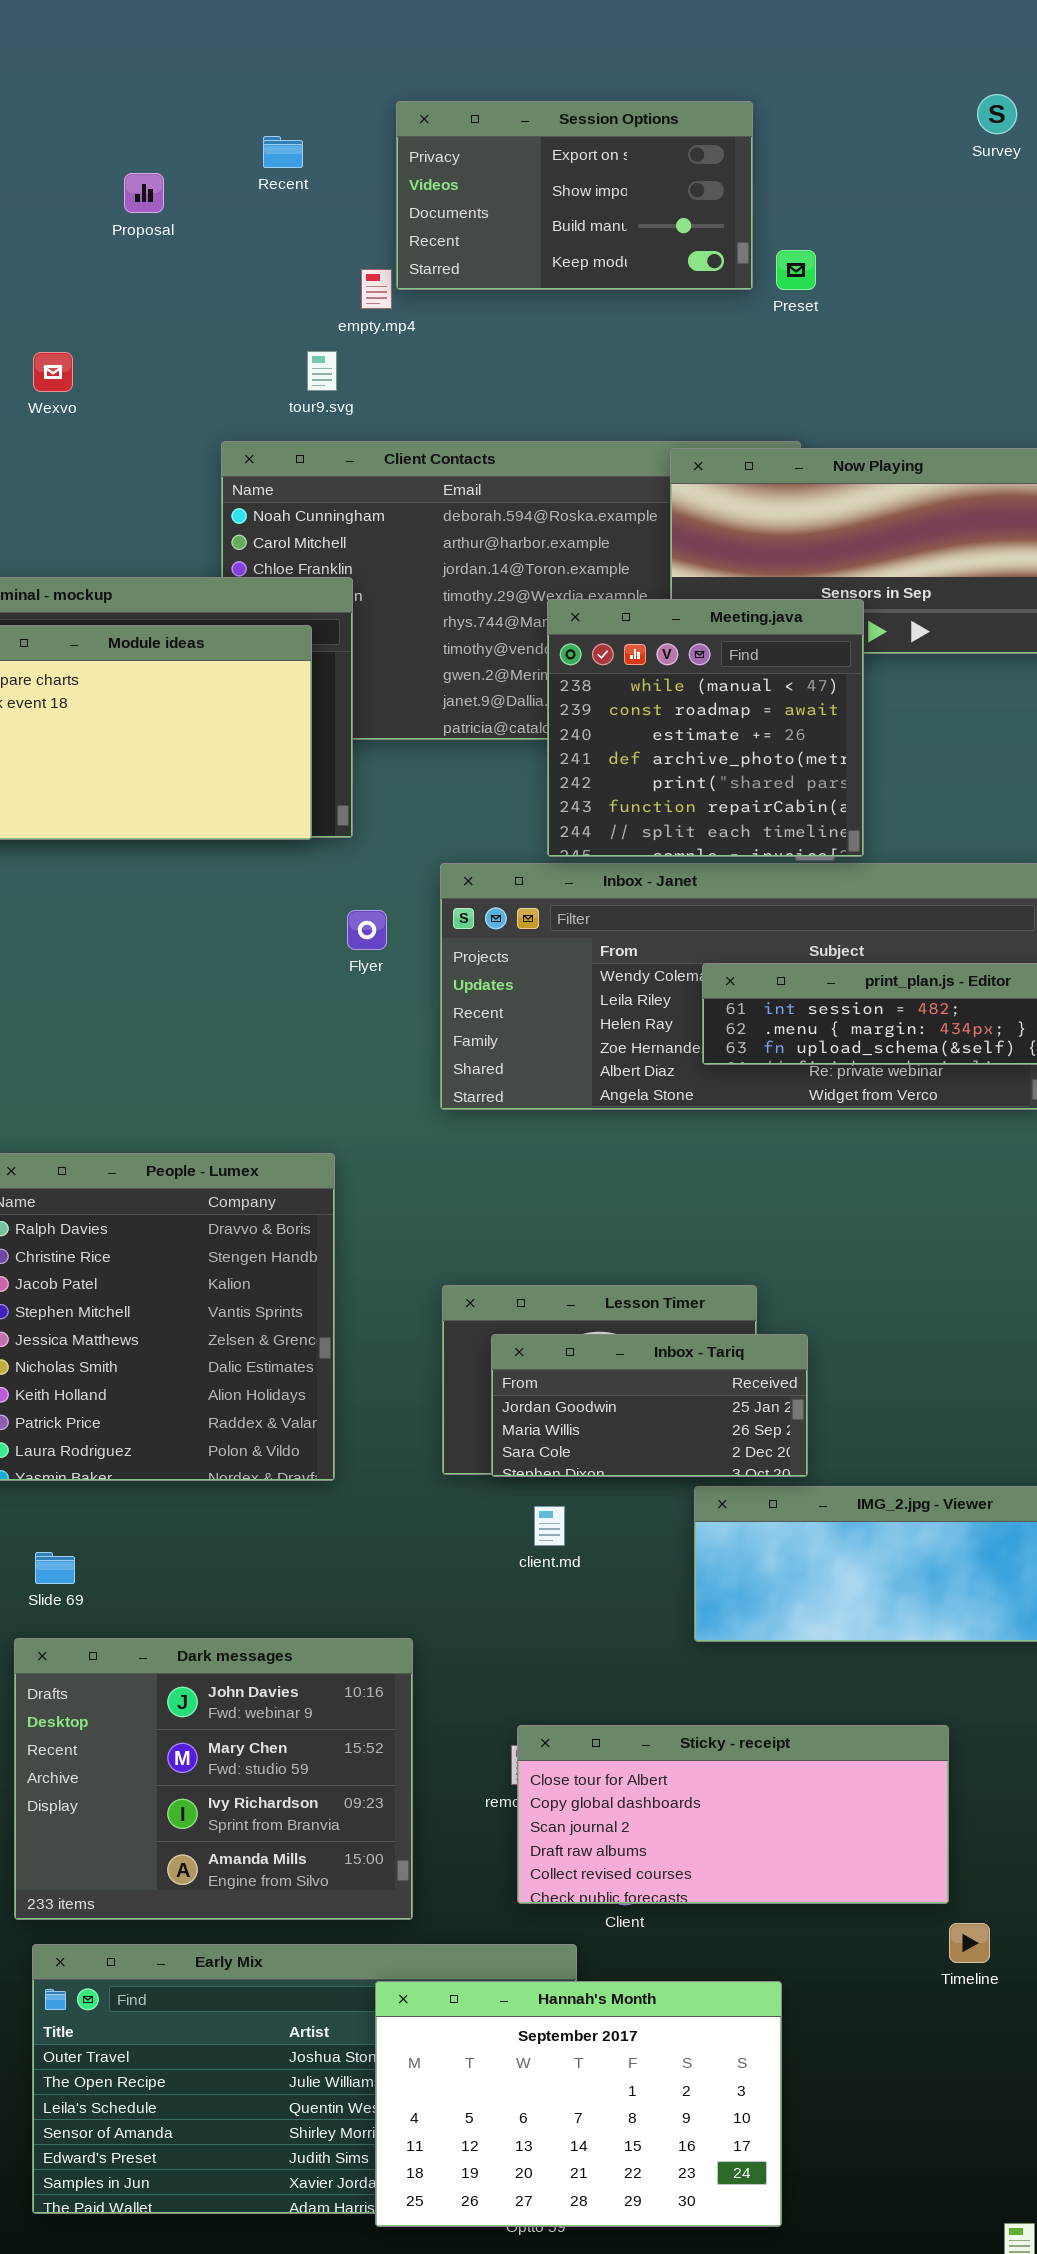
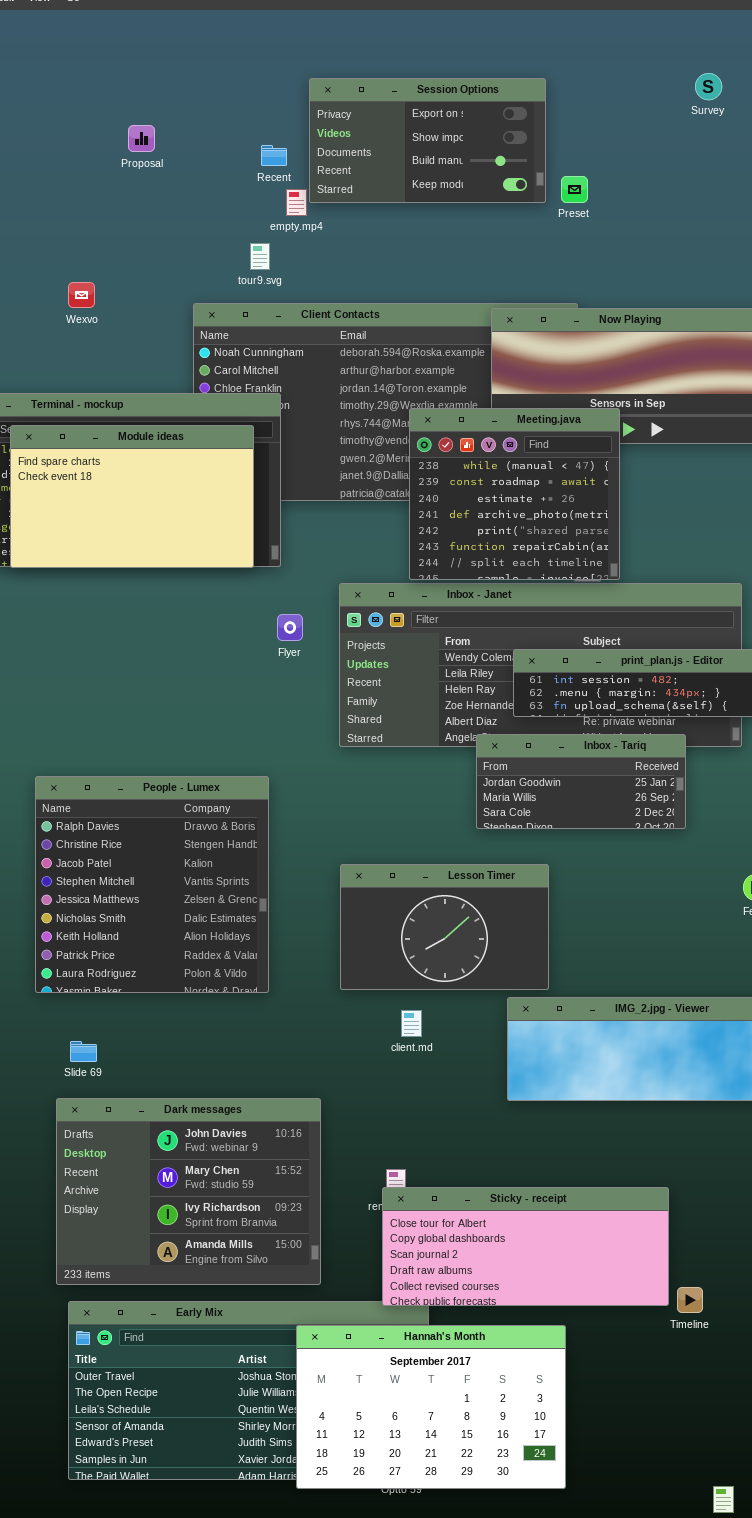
Recent: [263,136,303,168] -> [261,145,287,166], moved
Wexvo: [33,352,73,392] -> [68,282,95,308], moved
Inbox - Tariq: [491,1334,808,1477] -> [476,734,686,829], moved
Sticky - receipt: [517,1725,949,1904] -> [382,1187,669,1306], moved

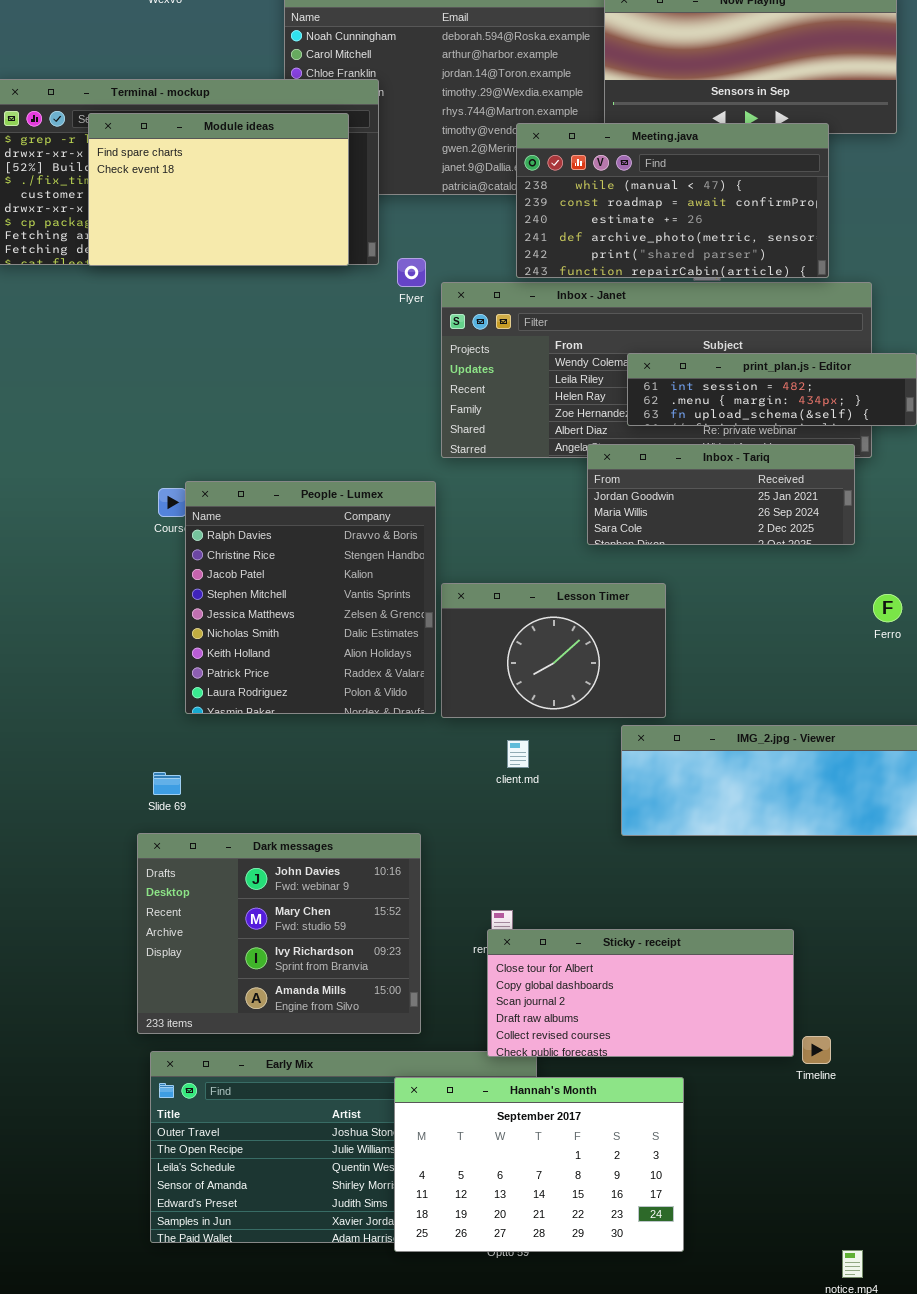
Meeting.java: [409,408,620,580] -> [516,123,829,278], resized
Flyer: [277,614,303,641] -> [397,258,426,287], moved
Inbox - Tariq: [476,734,686,829] -> [587,444,855,545], resized
People - Lumex: [35,776,269,993] -> [185,481,436,714], moved

